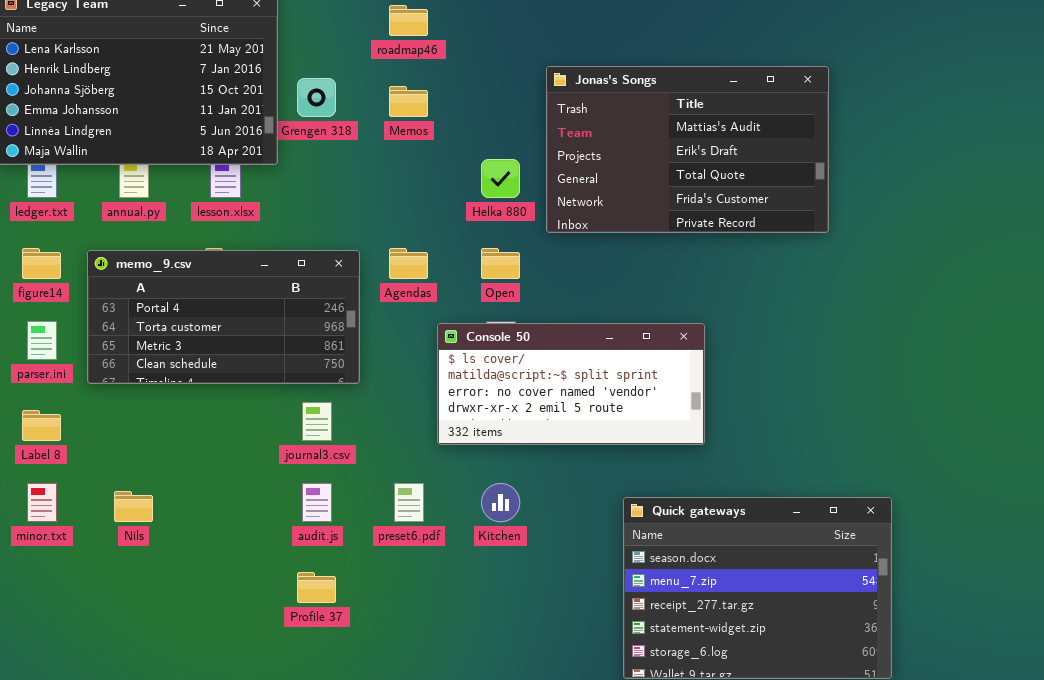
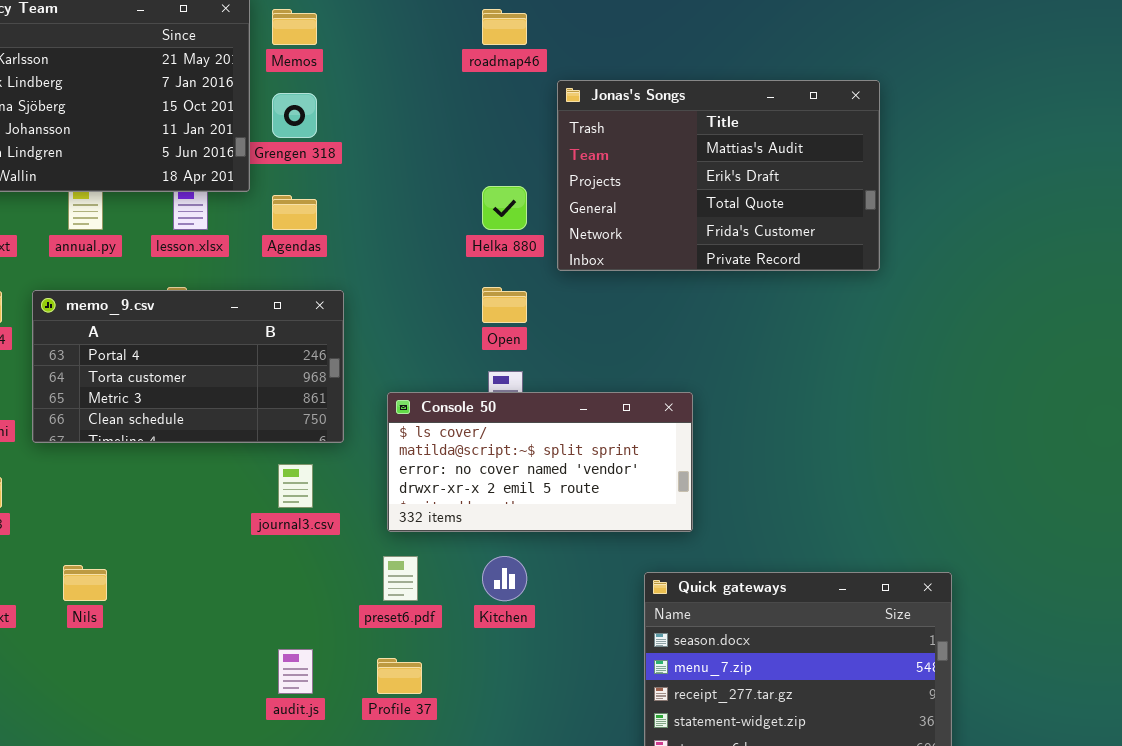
roadmap46: [389,5,428,36] -> [482,9,527,45], moved
Memos: [389,86,428,117] -> [272,9,317,45], moved
Agendas: [389,248,428,279] -> [272,195,317,230], moved
Console 50: [437,323,705,445] -> [387,392,693,532], moved
audit.js: [302,483,332,522] -> [278,649,313,694], moved
Profile 37: [297,572,336,603] -> [377,658,422,694], moved

